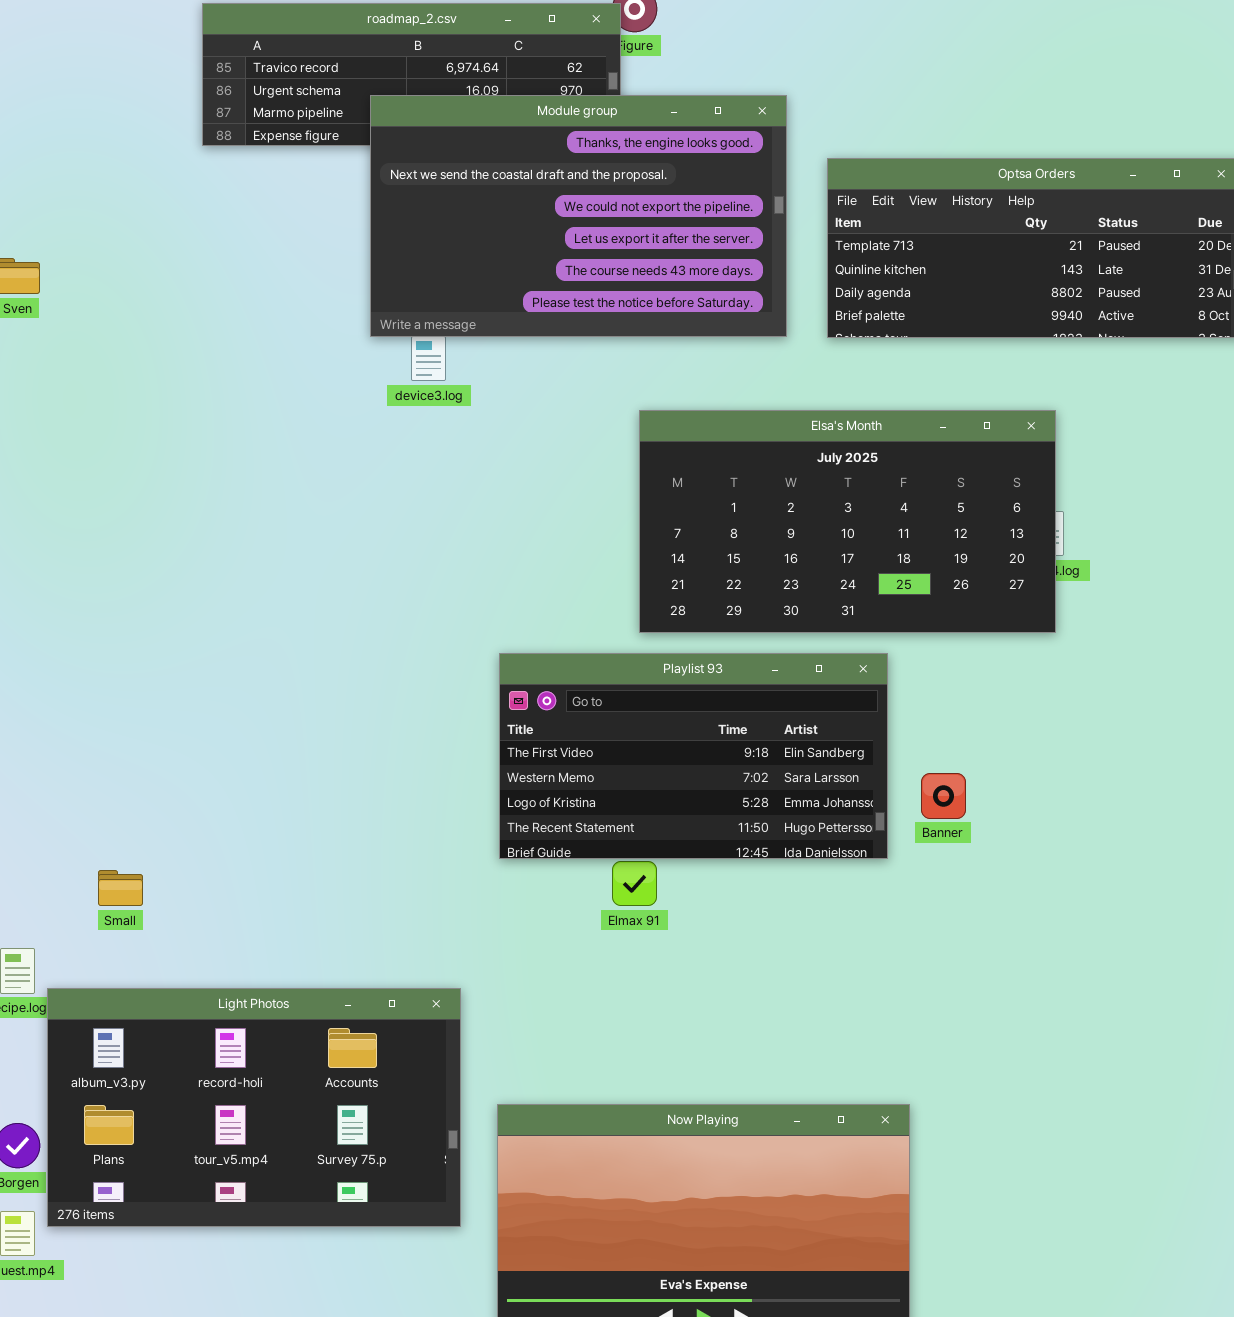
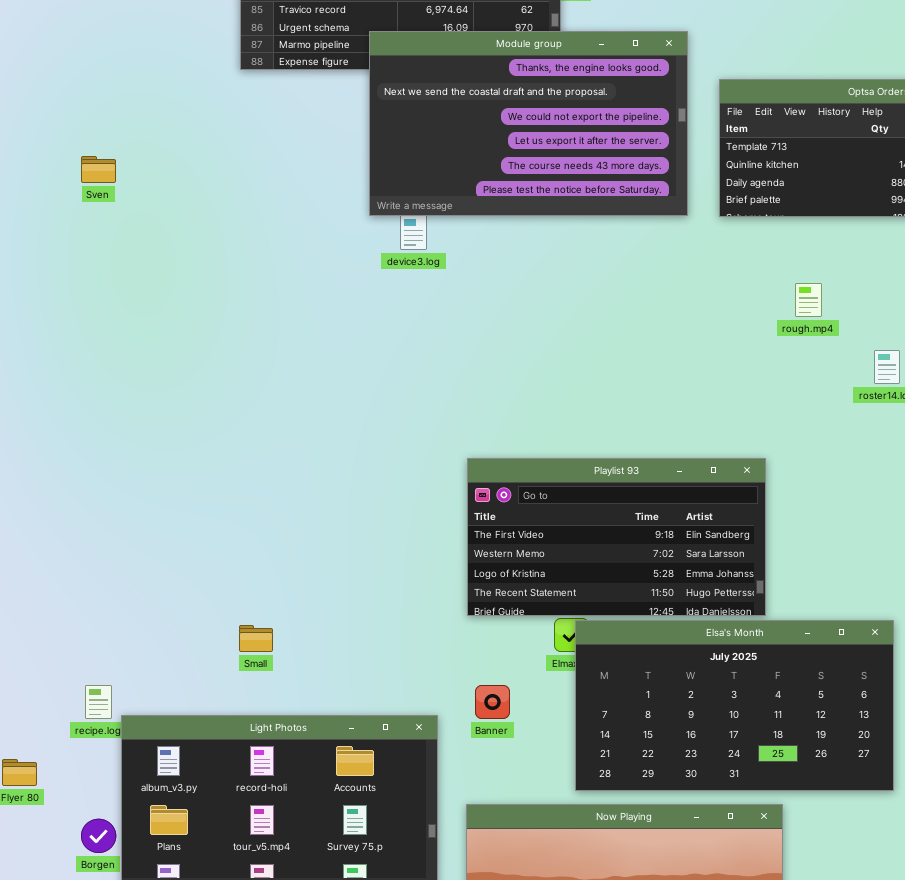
Elsa's Month: [639,410,1056,633] -> [575,620,894,791], moved
Banner: [921,773,966,819] -> [475,685,510,719], moved
Small: [98,870,143,906] -> [239,625,273,652], moved

